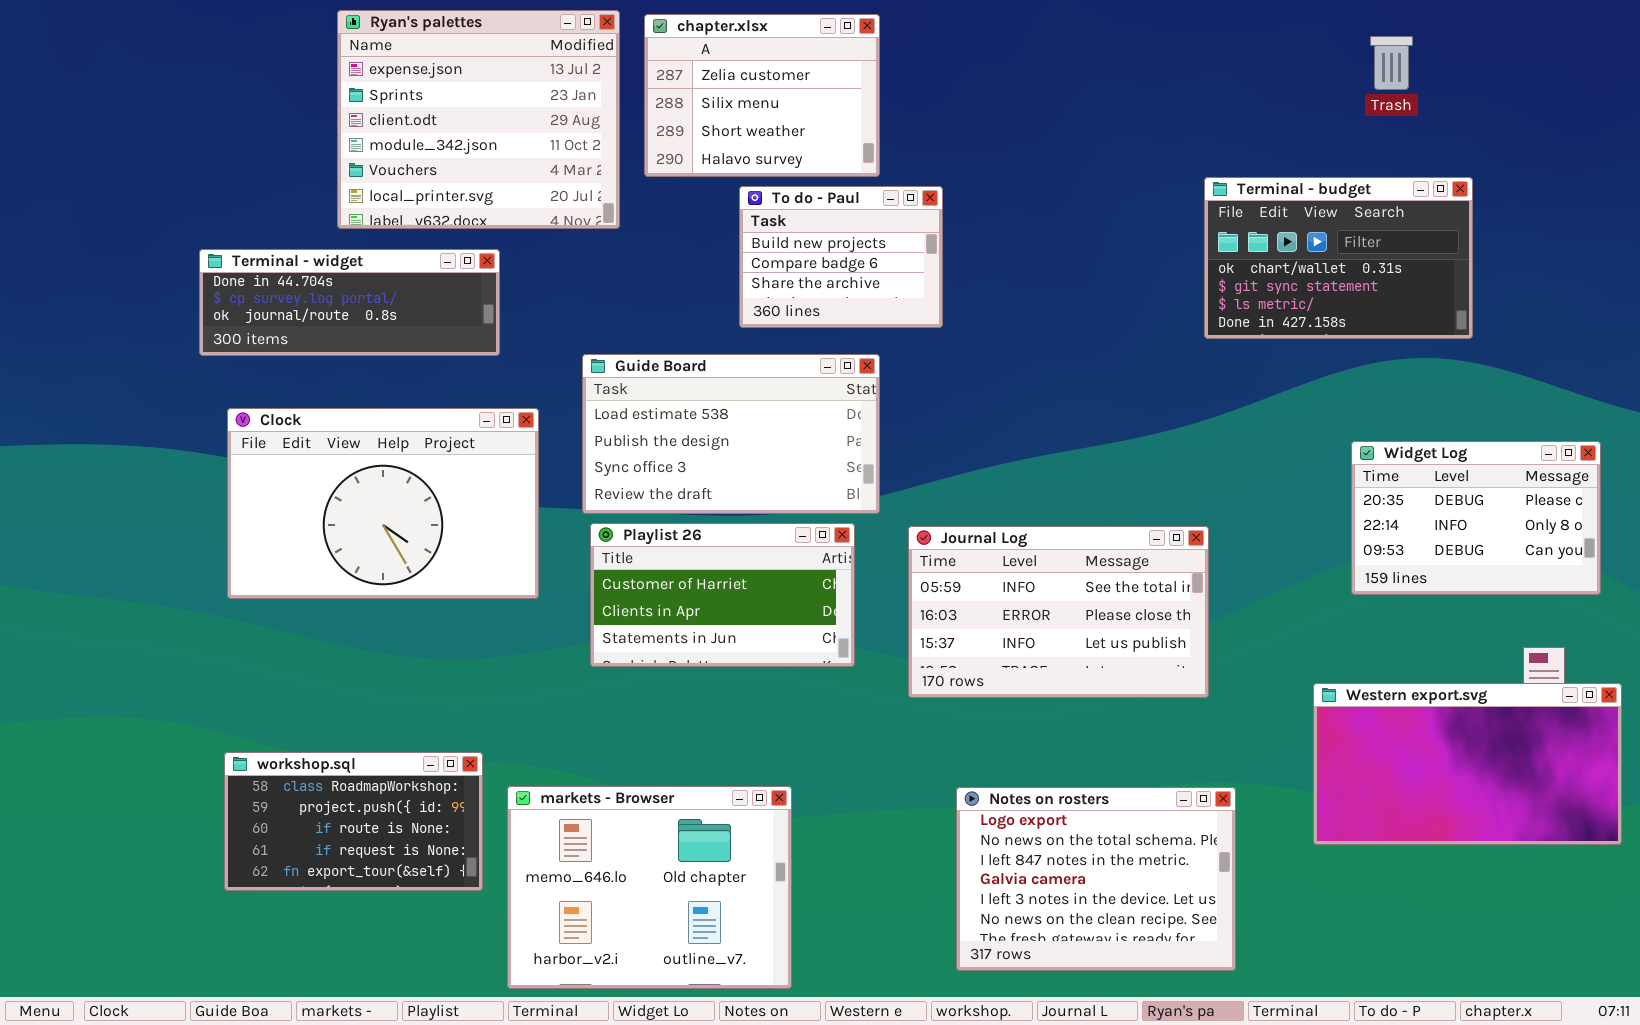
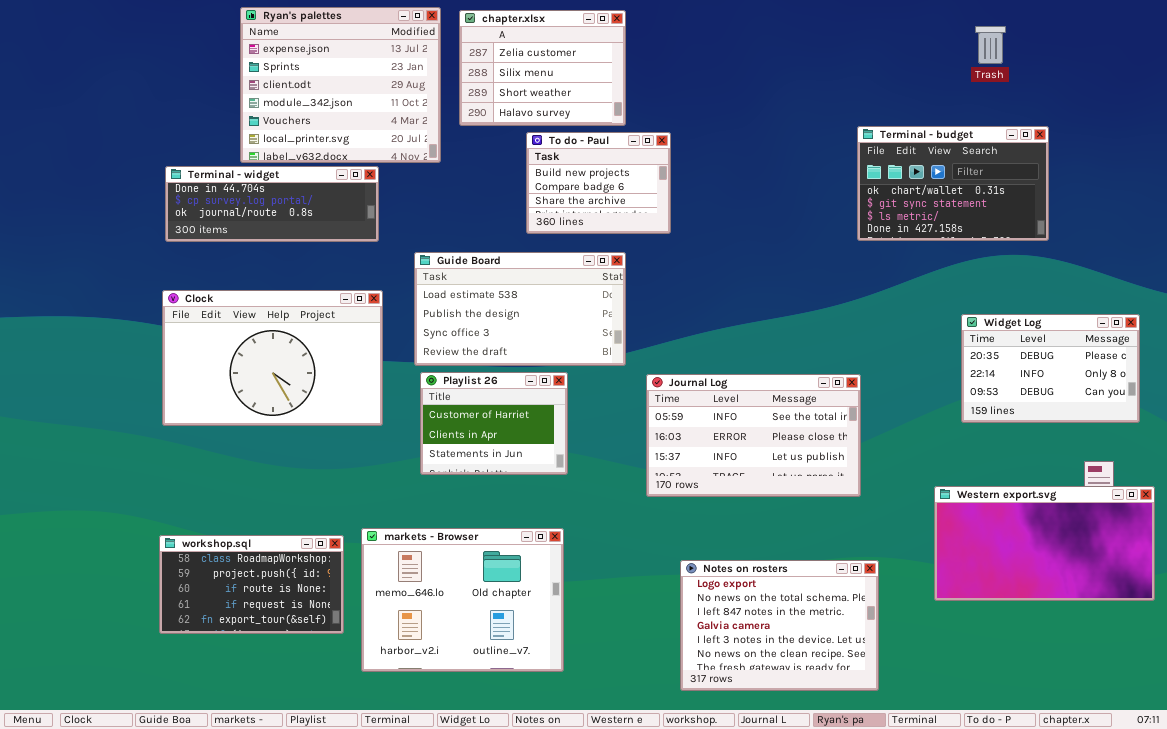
Terminal - widget: [199,249,500,356] -> [165,166,379,242], moved
Playlist 26: [590,523,855,667] -> [420,372,568,475], resized
markets - Browser: [507,786,792,989] -> [361,528,564,672], moved

